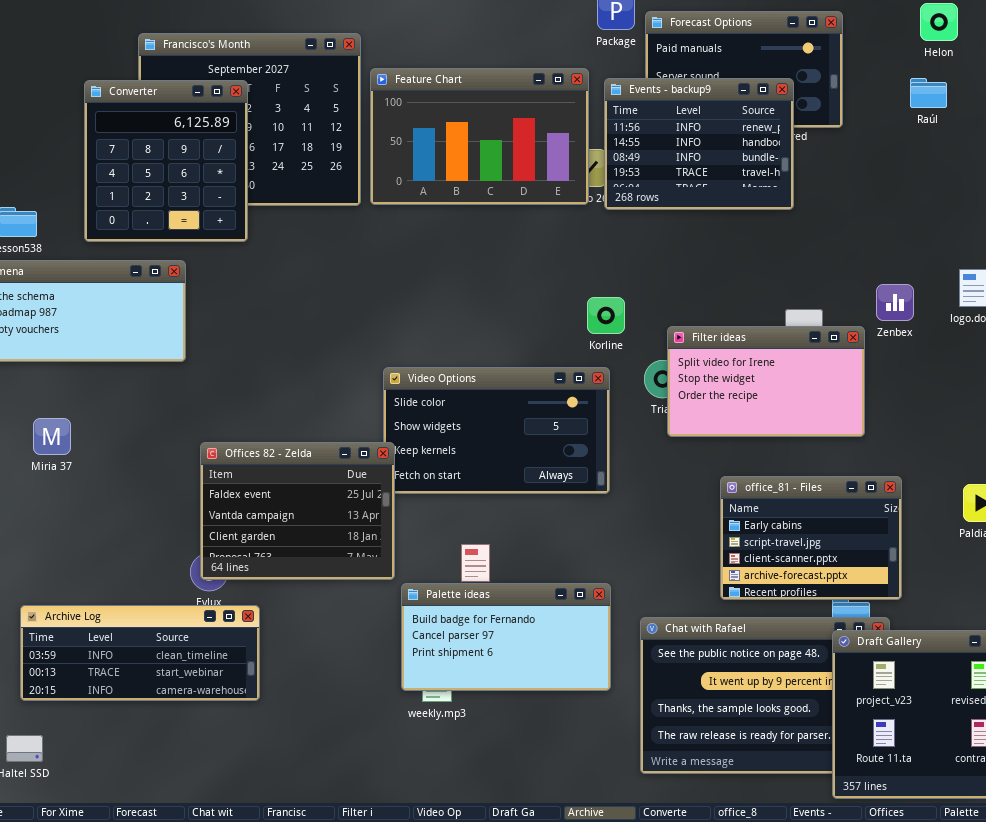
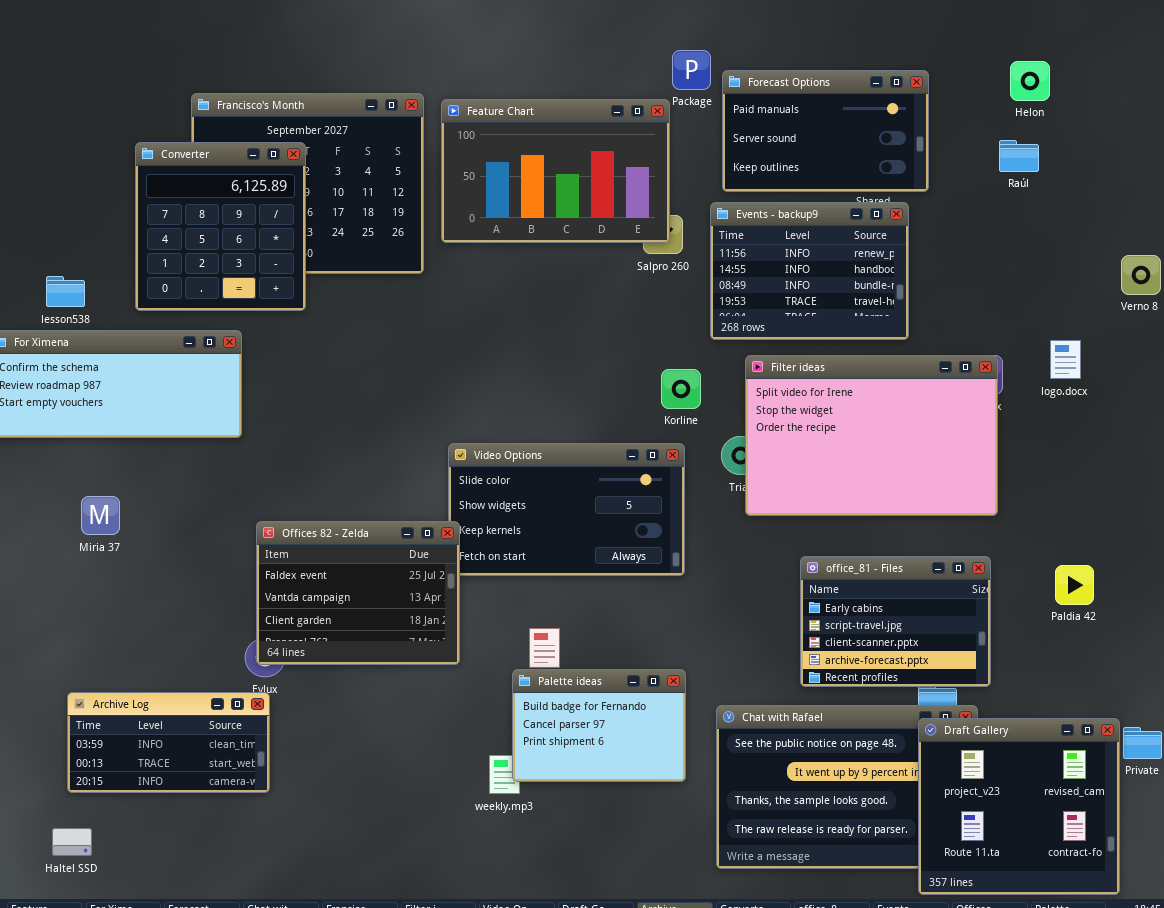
Feature Chart: [370,68,589,205] -> [441,99,670,243], moved
Events - backup9: [604,78,794,210] -> [710,202,909,340], moved
Filter ideas: [667,326,865,437] -> [745,355,998,516], resized
Palette ideas: [401,583,611,691] -> [512,669,686,782], resized
Archive Log: [20,605,260,701] -> [67,692,270,793], resized

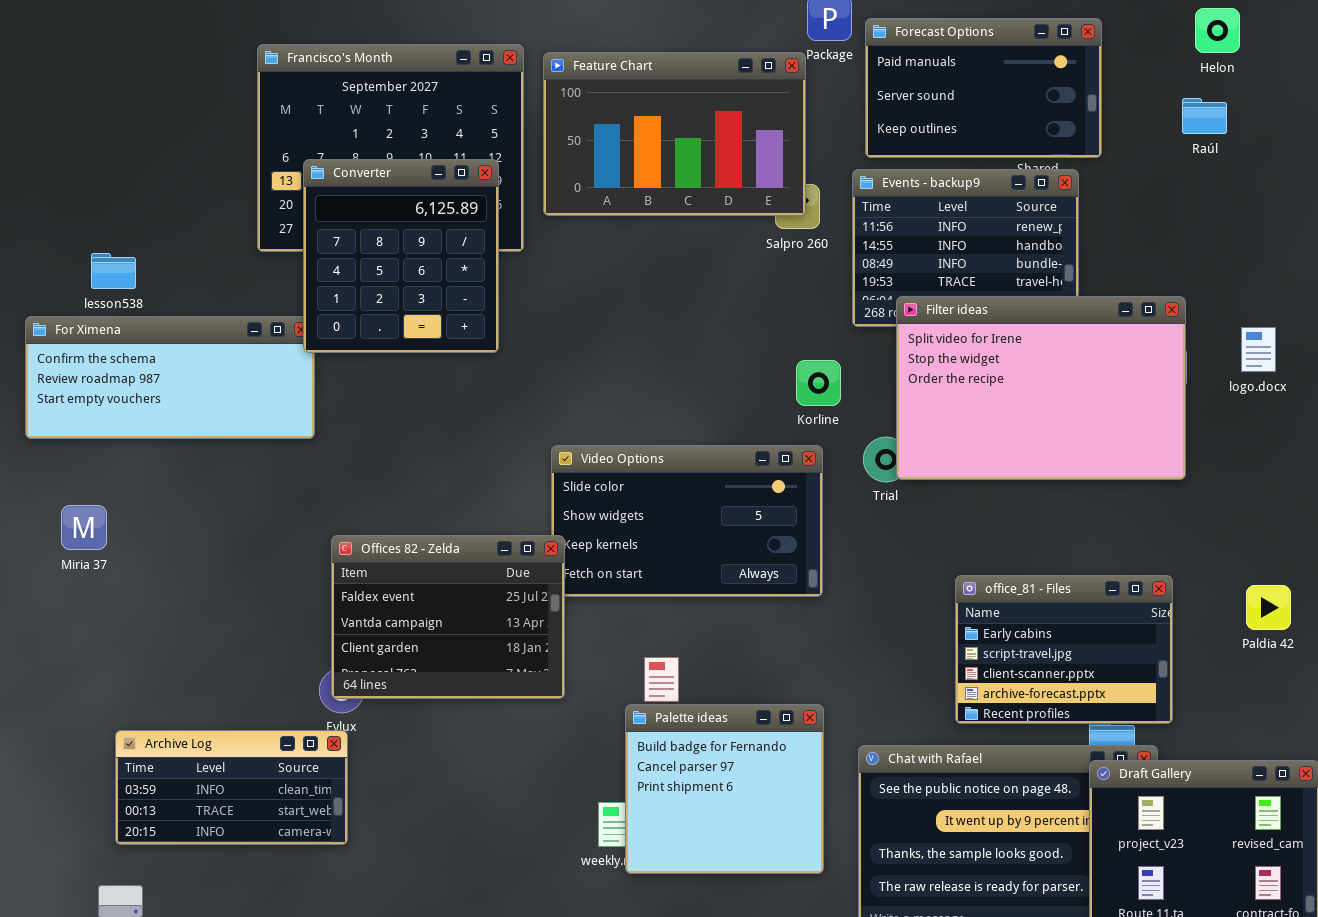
Converter: [135,142,306,311] -> [303,159,499,353], moved
Filter ideas: [745,355,998,516] -> [896,296,1186,480], moved
Miria 37: [81,496,120,535] -> [61,505,107,550], moved
Palette ideas: [512,669,686,782] -> [625,704,824,874], resized

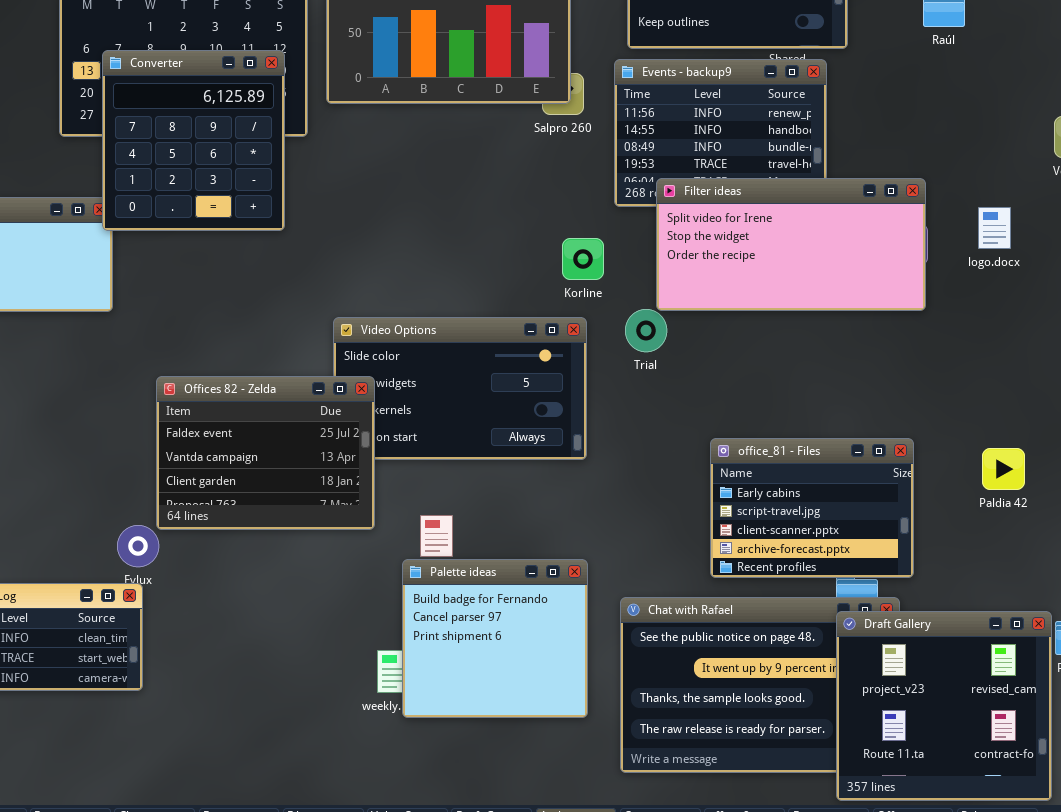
Filter ideas: [896,296,1186,480] -> [656,178,926,311], resized
Offices 82 - Zelda: [331,535,565,699] -> [156,376,375,530], moved

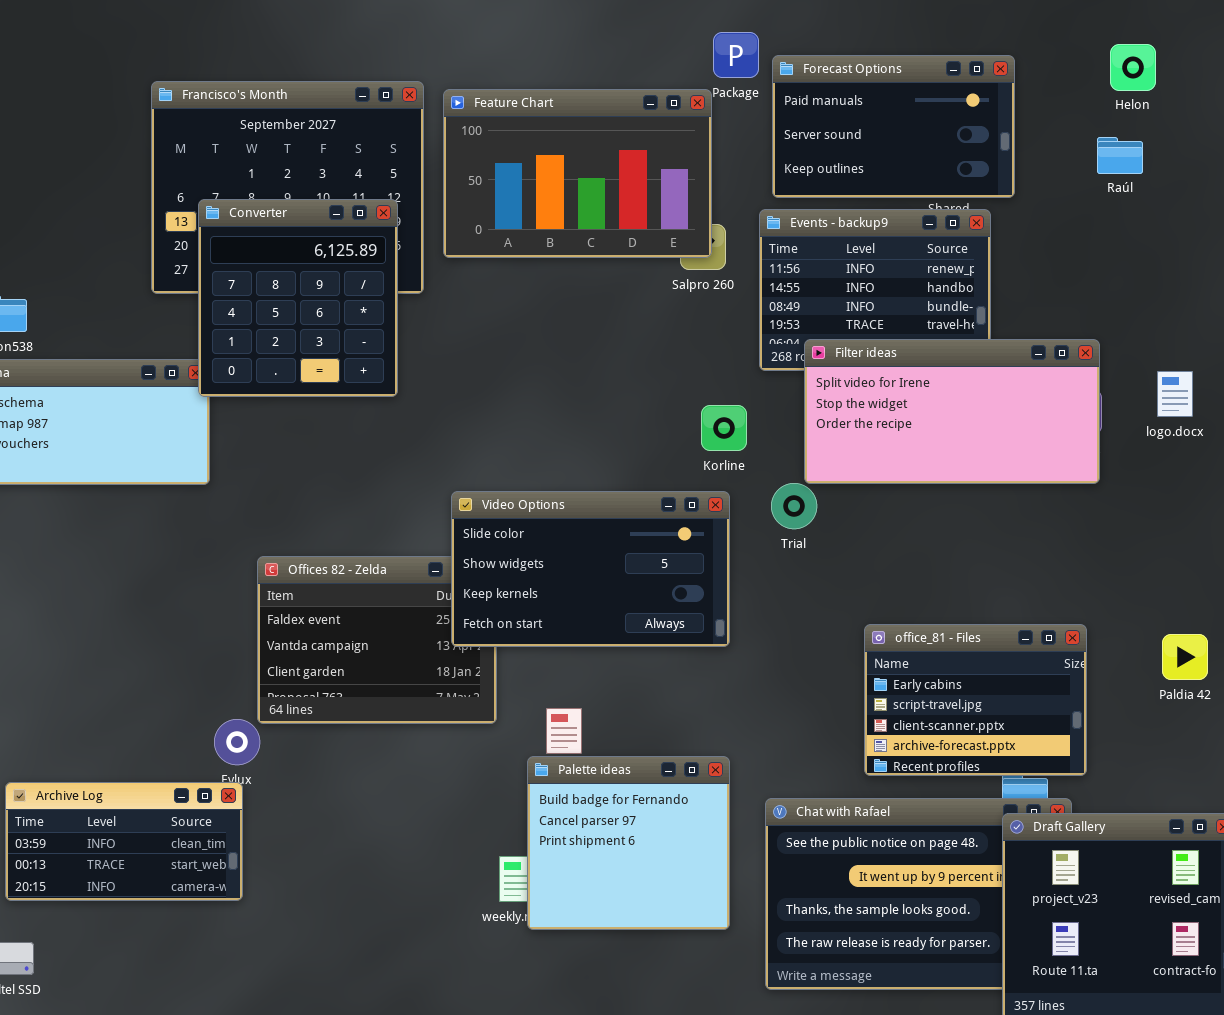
Video Options: [333,317,587,460] -> [451,491,730,647], raised

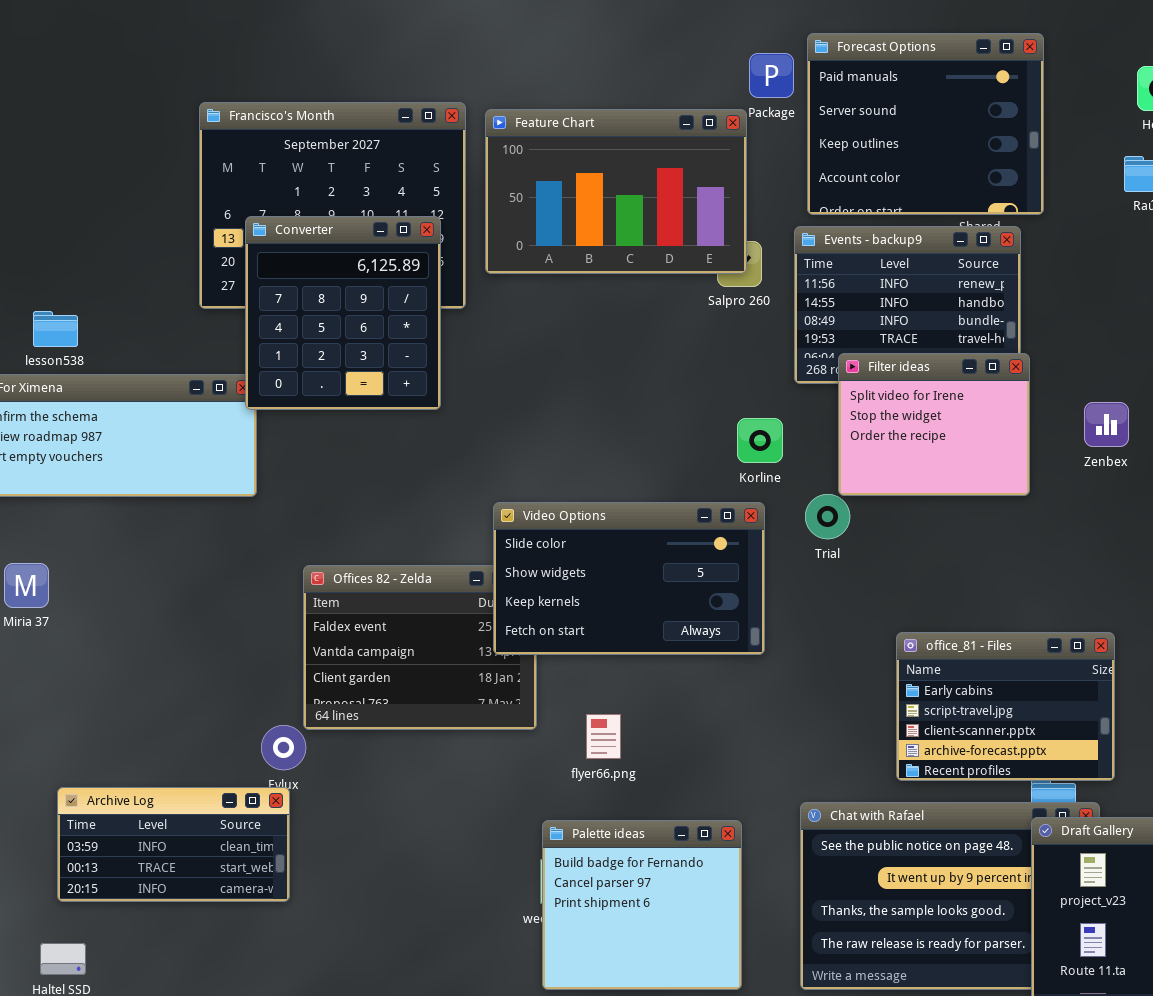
Forecast Options: [772,55,1015,198] -> [807,33,1044,215], resized
Filter ideas: [804,339,1100,484] -> [838,353,1030,496], resized
Palette ideas: [527,756,730,930] -> [542,820,742,990], moved

